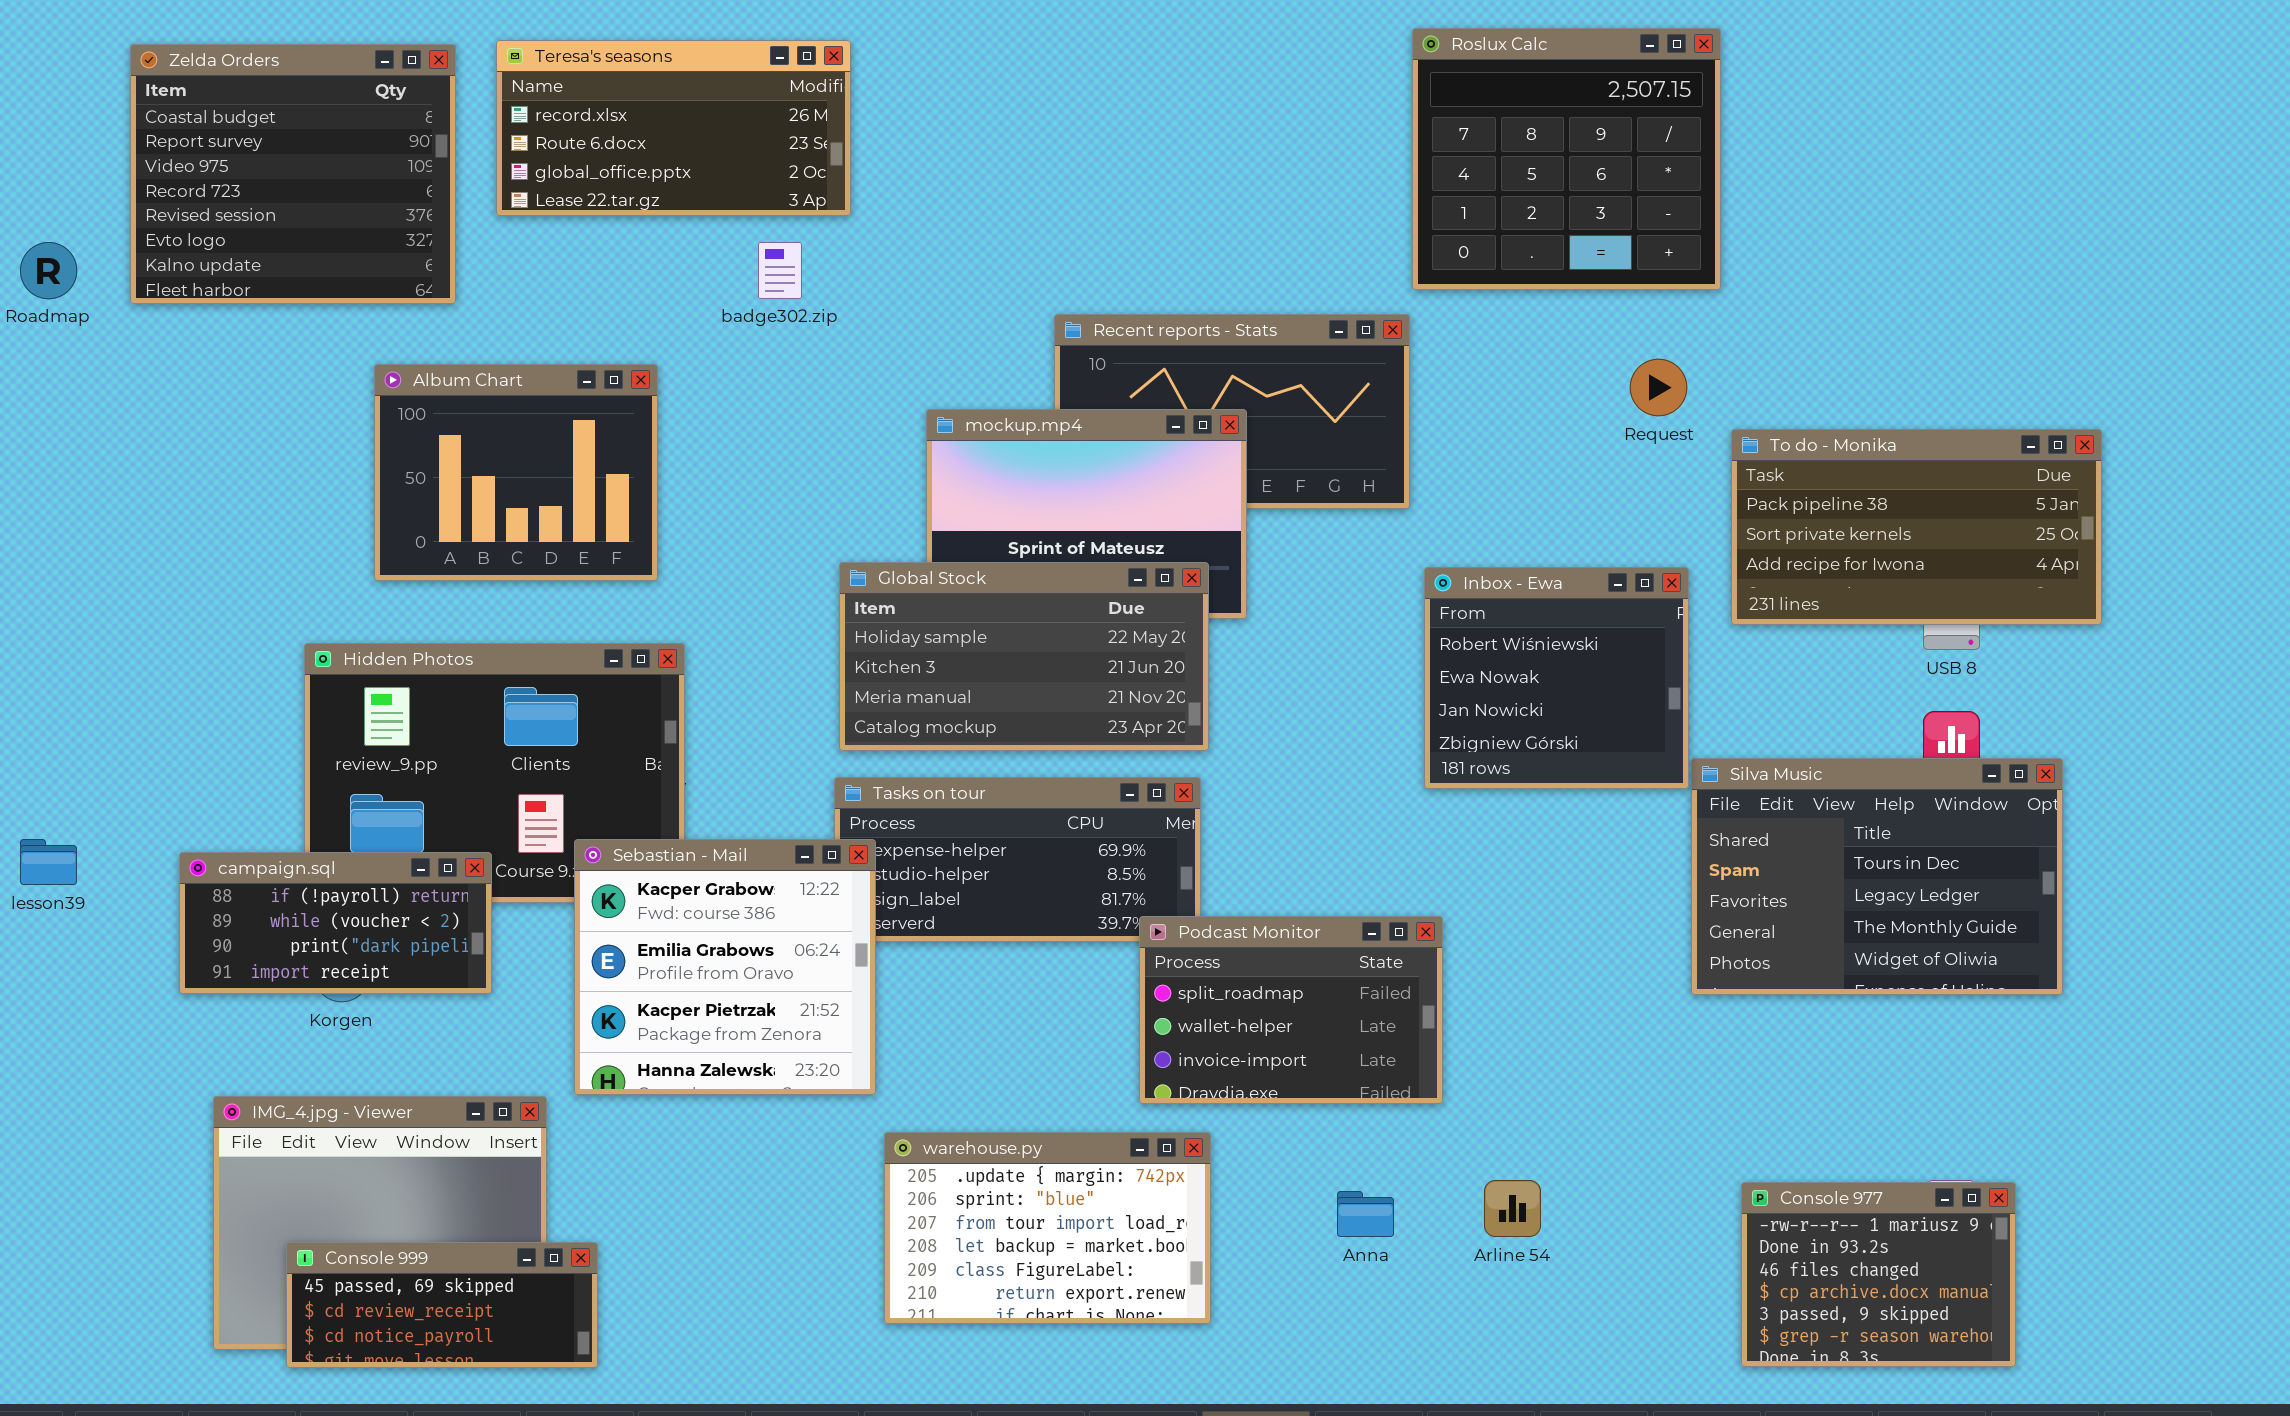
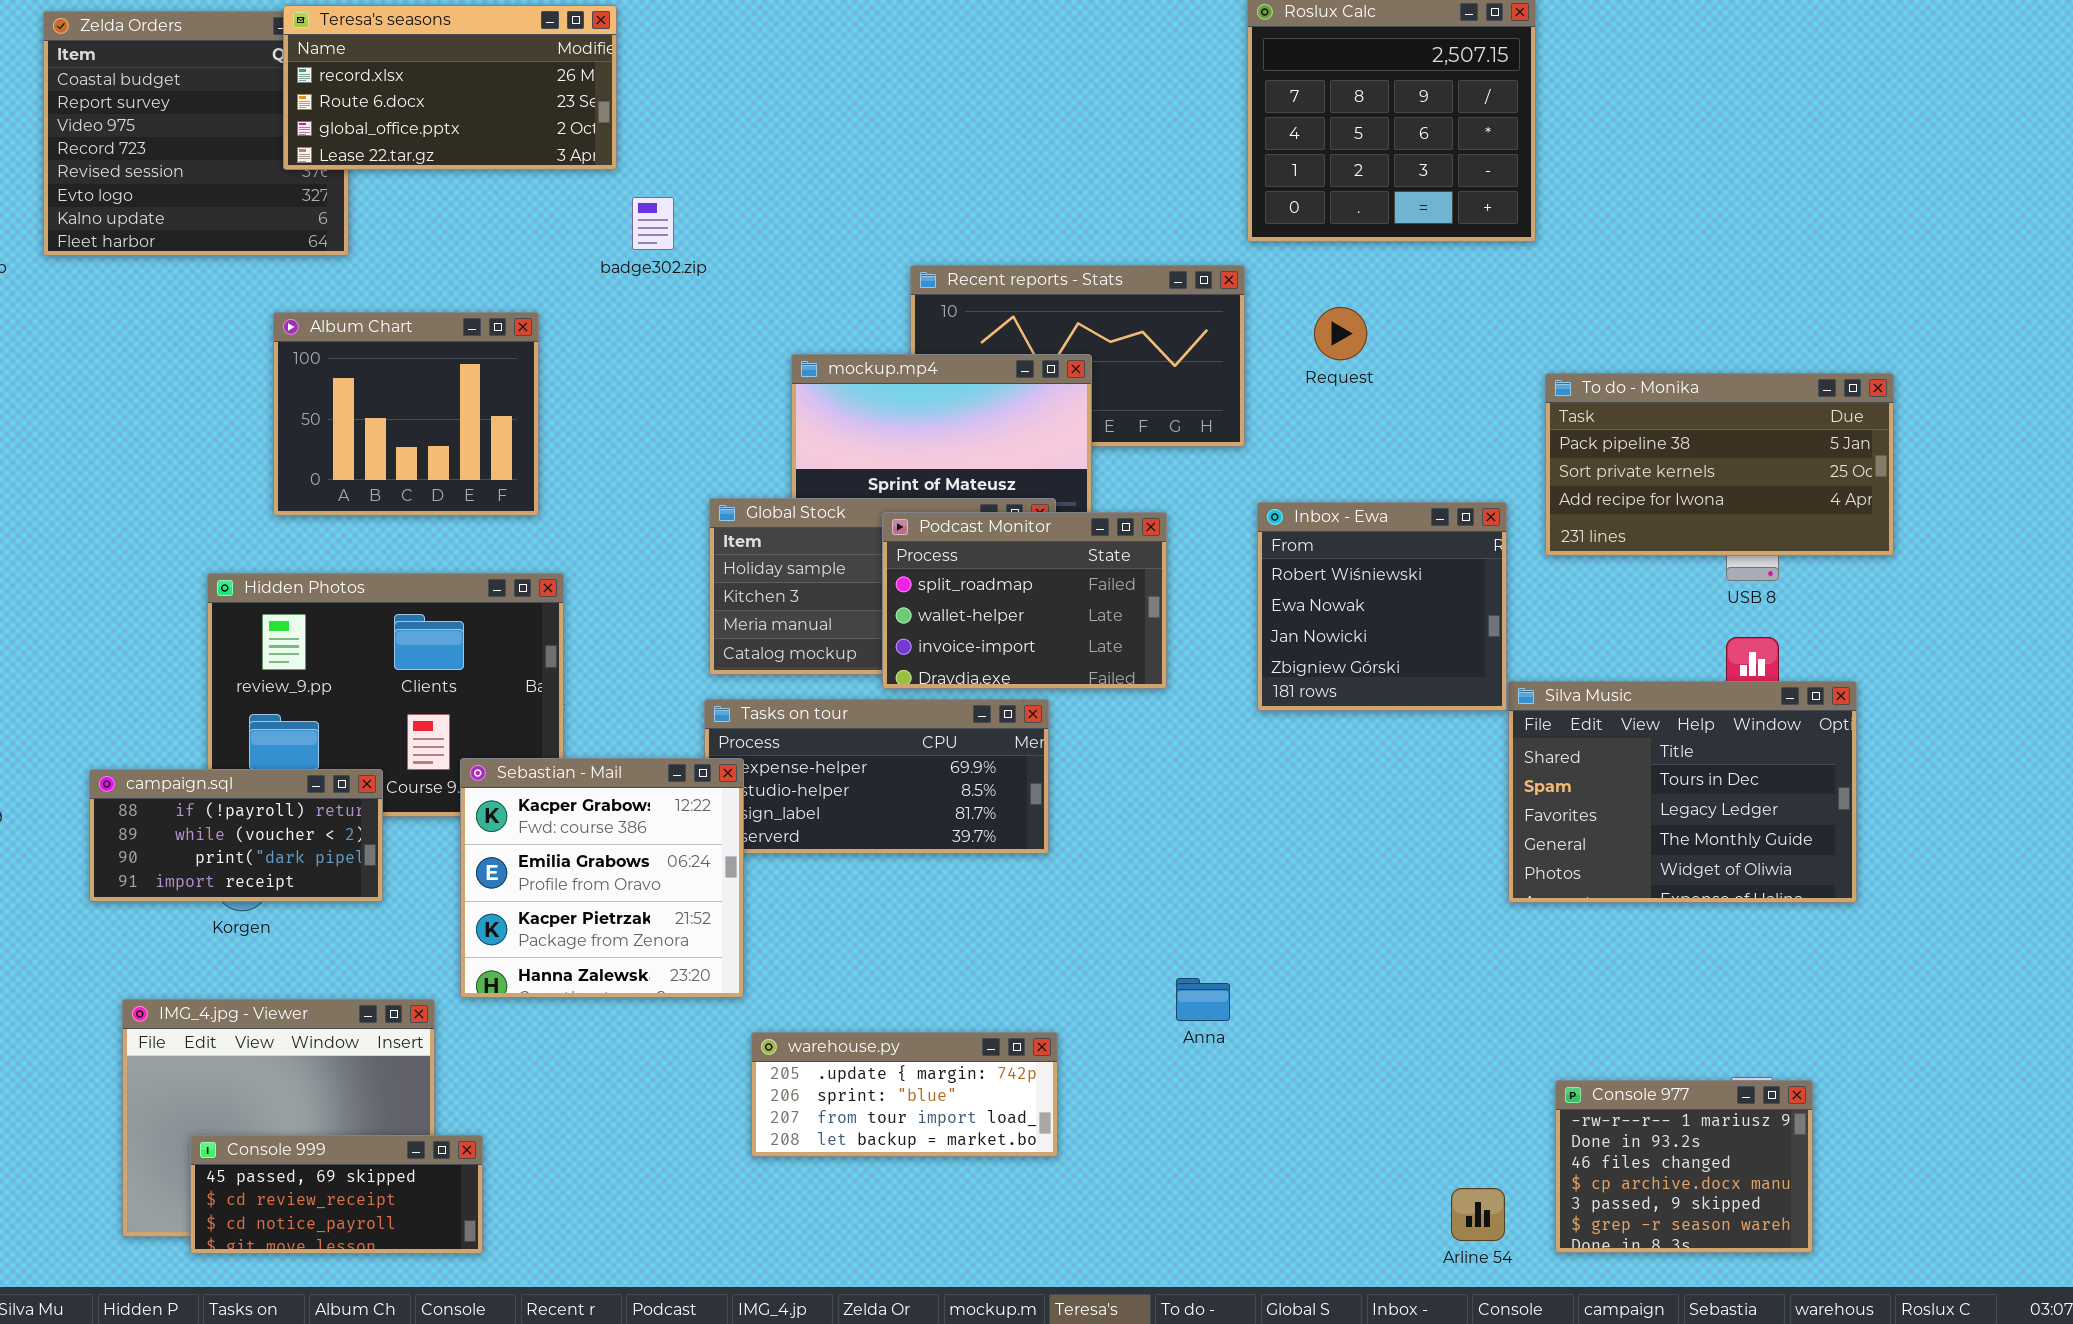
Teresa's seasons: [496,40,851,216] -> [283,5,617,170], moved
Request: [1630,359,1687,416] -> [1314,307,1367,360], moved
Podcast Monitor: [1139,916,1443,1104] -> [882,512,1167,689], moved
warehouse.py: [884,1132,1211,1324] -> [751,1032,1058,1157], resized
Arline 54: [1484,1180,1541,1237] -> [1451,1188,1505,1241], moved
Anna: [1337,1191,1394,1237] -> [1176,978,1230,1021], moved

